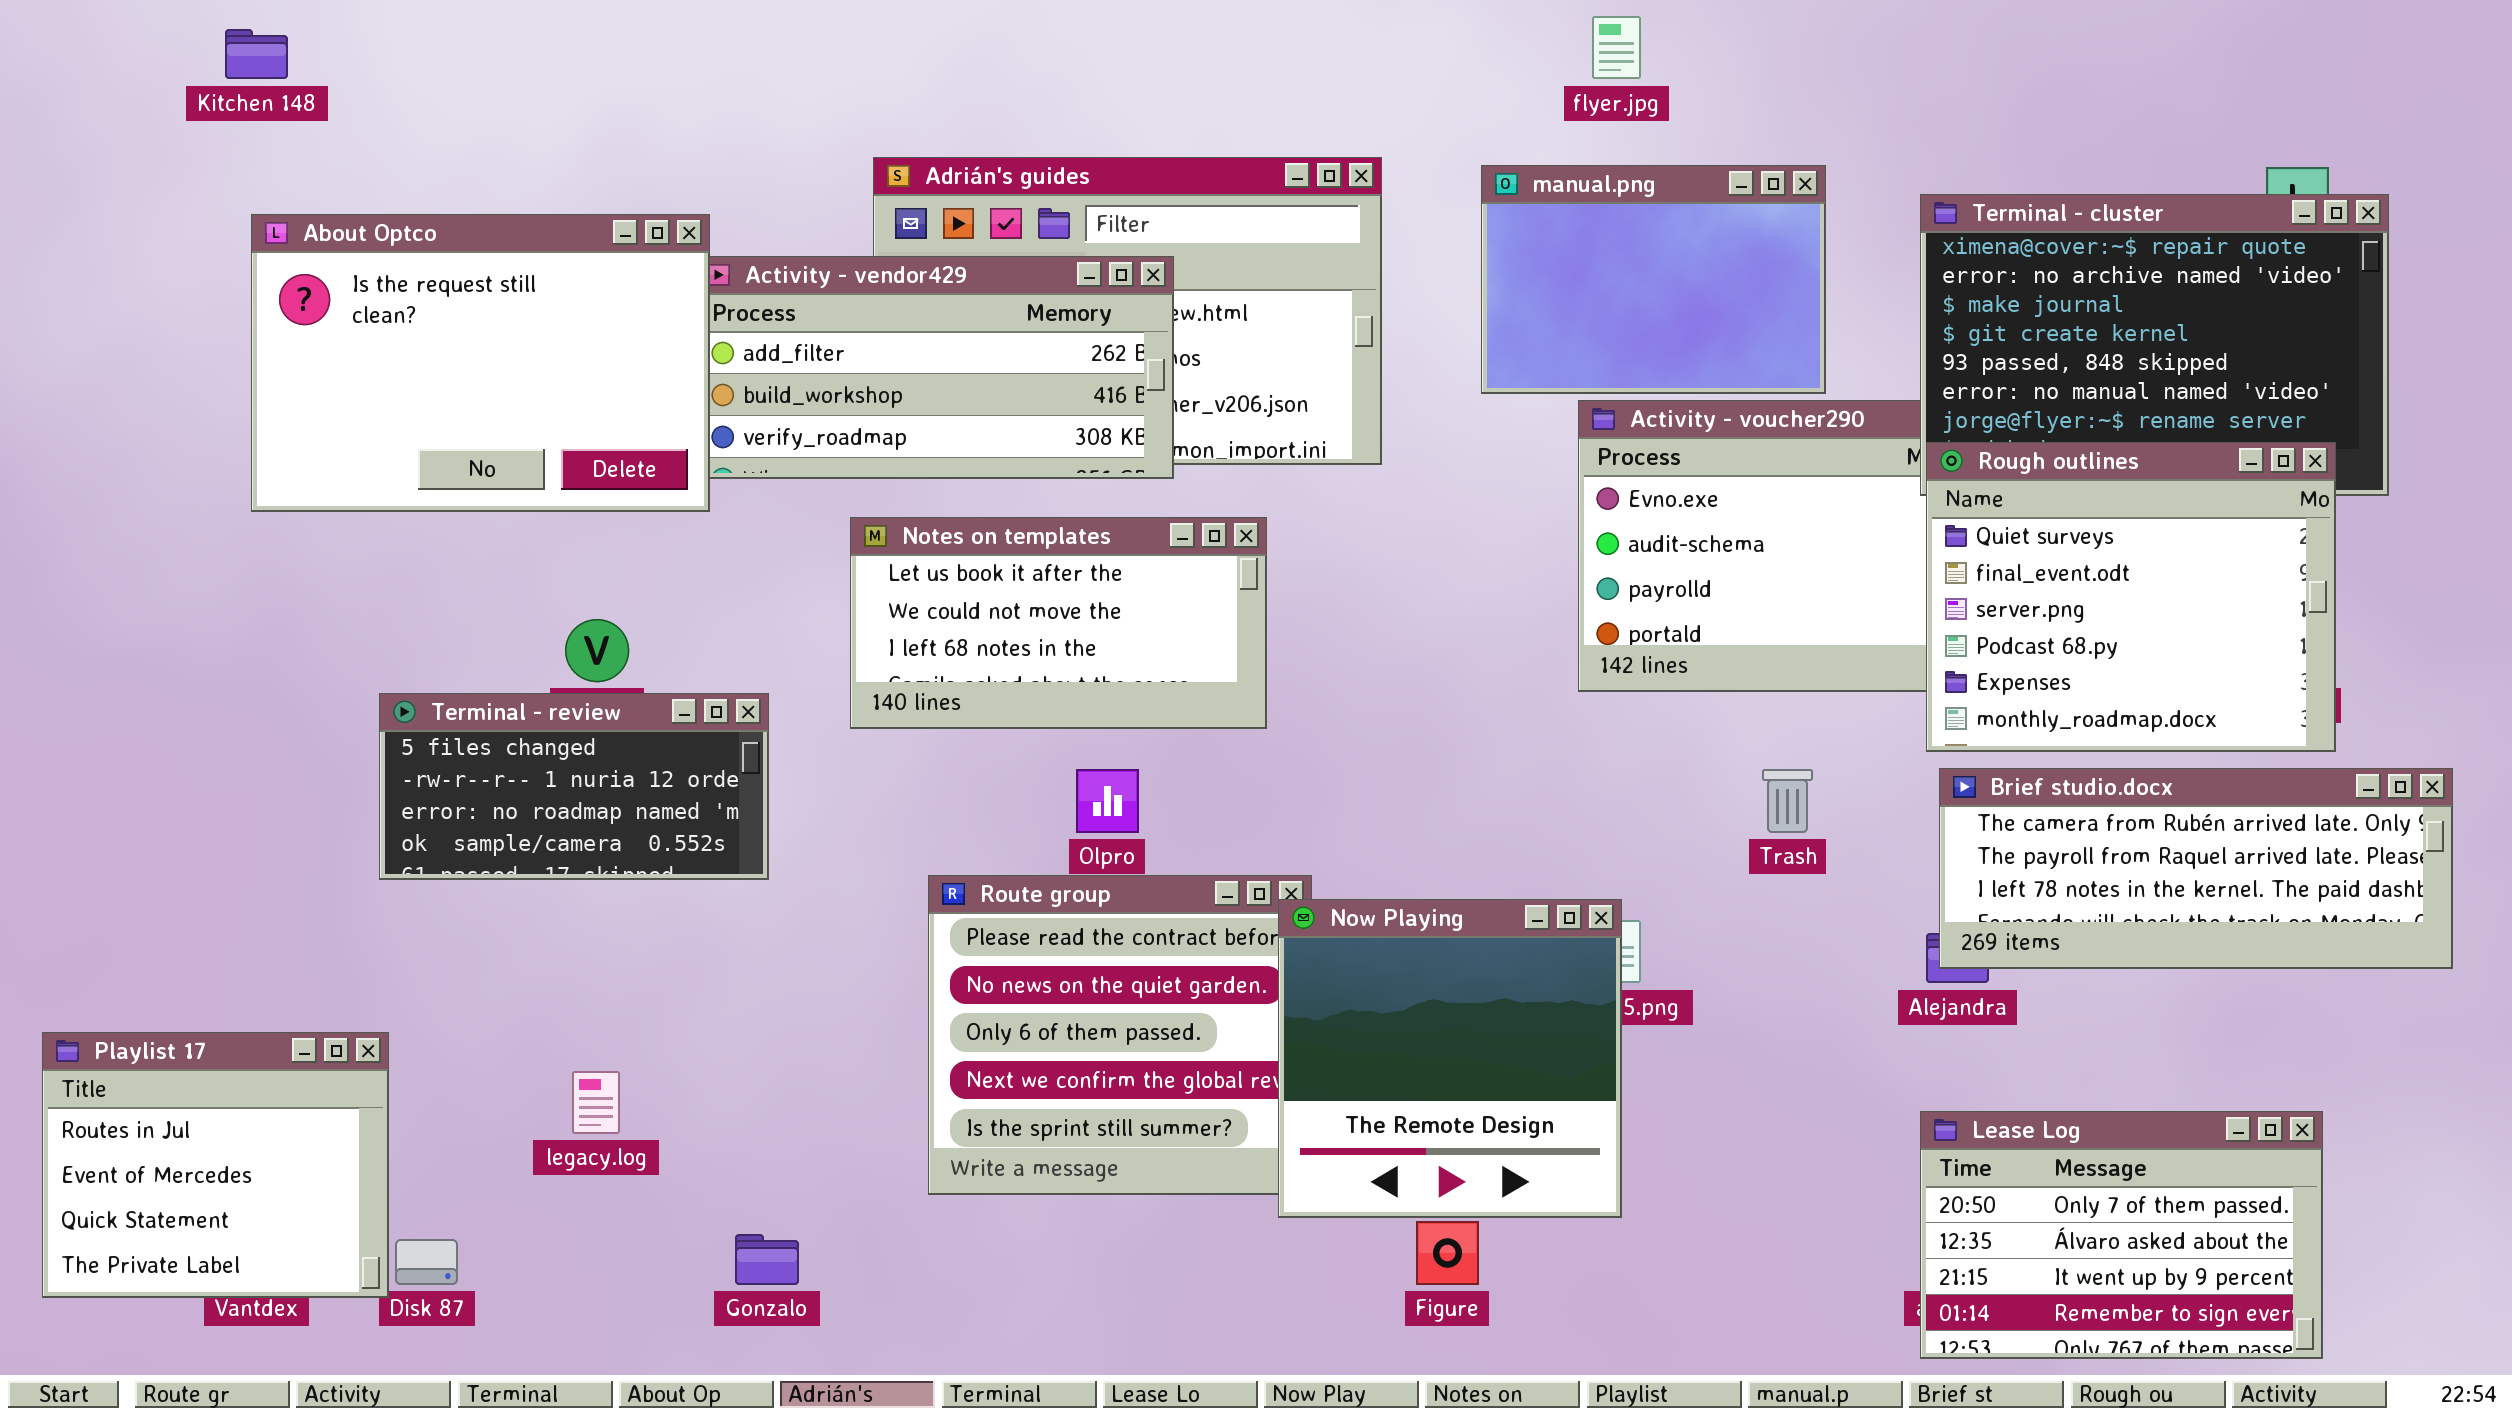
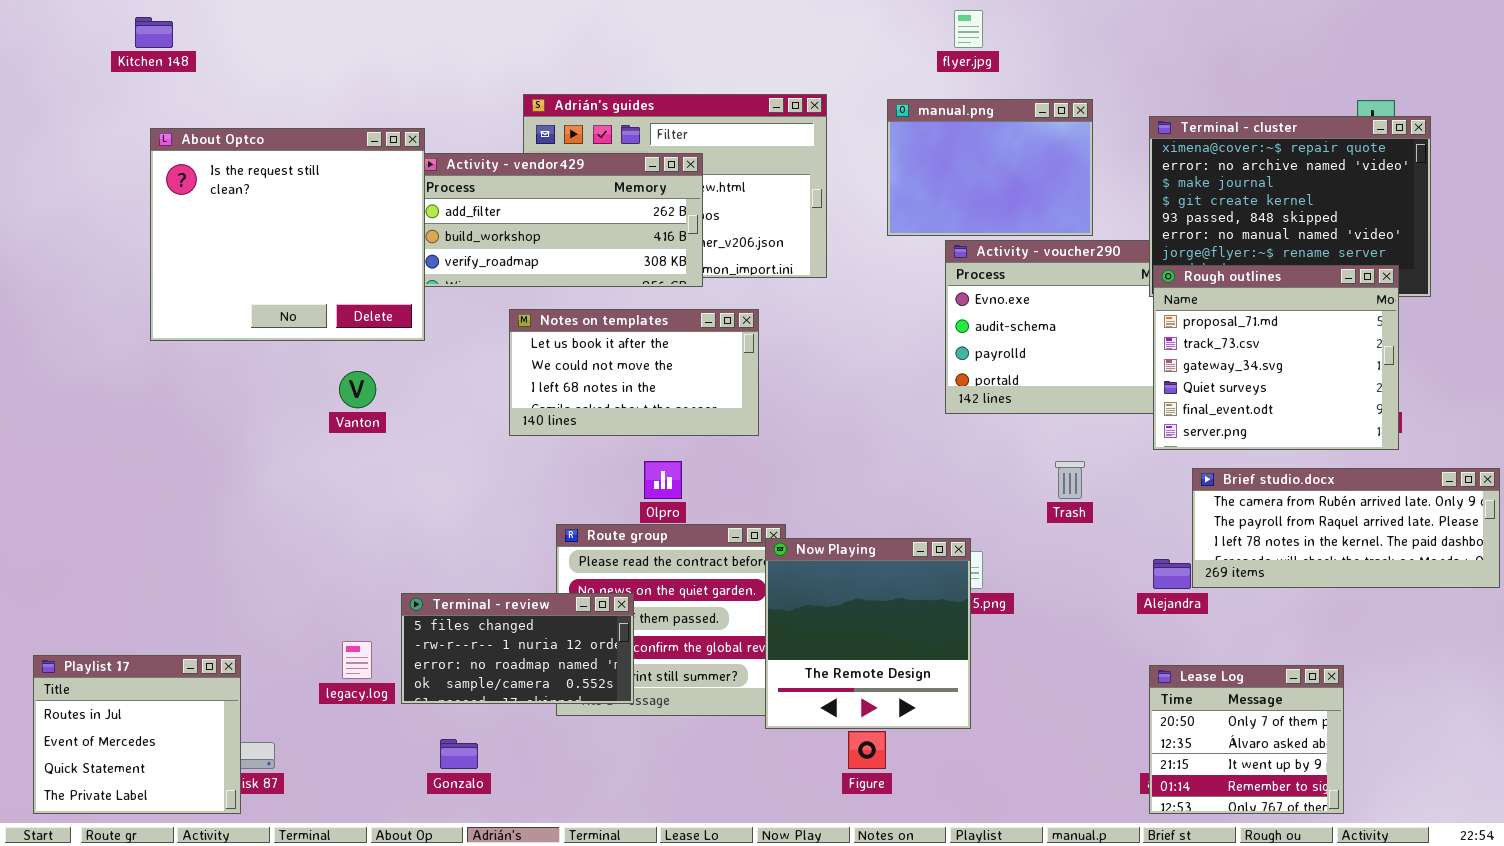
About Optco: [251,214,710,512] -> [150,128,425,341], resized
Rough outlines: [1926,442,2336,752] -> [1153,265,1399,450], scrolled up 3 rows
Terminal - review: [379,693,769,880] -> [401,593,634,704], moved
Brief studio.docx: [1939,768,2453,969] -> [1192,468,1500,588], moved
Playlist 17: [42,1032,389,1298] -> [33,655,241,814], moved
Lease Log: [1920,1111,2323,1359] -> [1149,665,1344,814], resized

